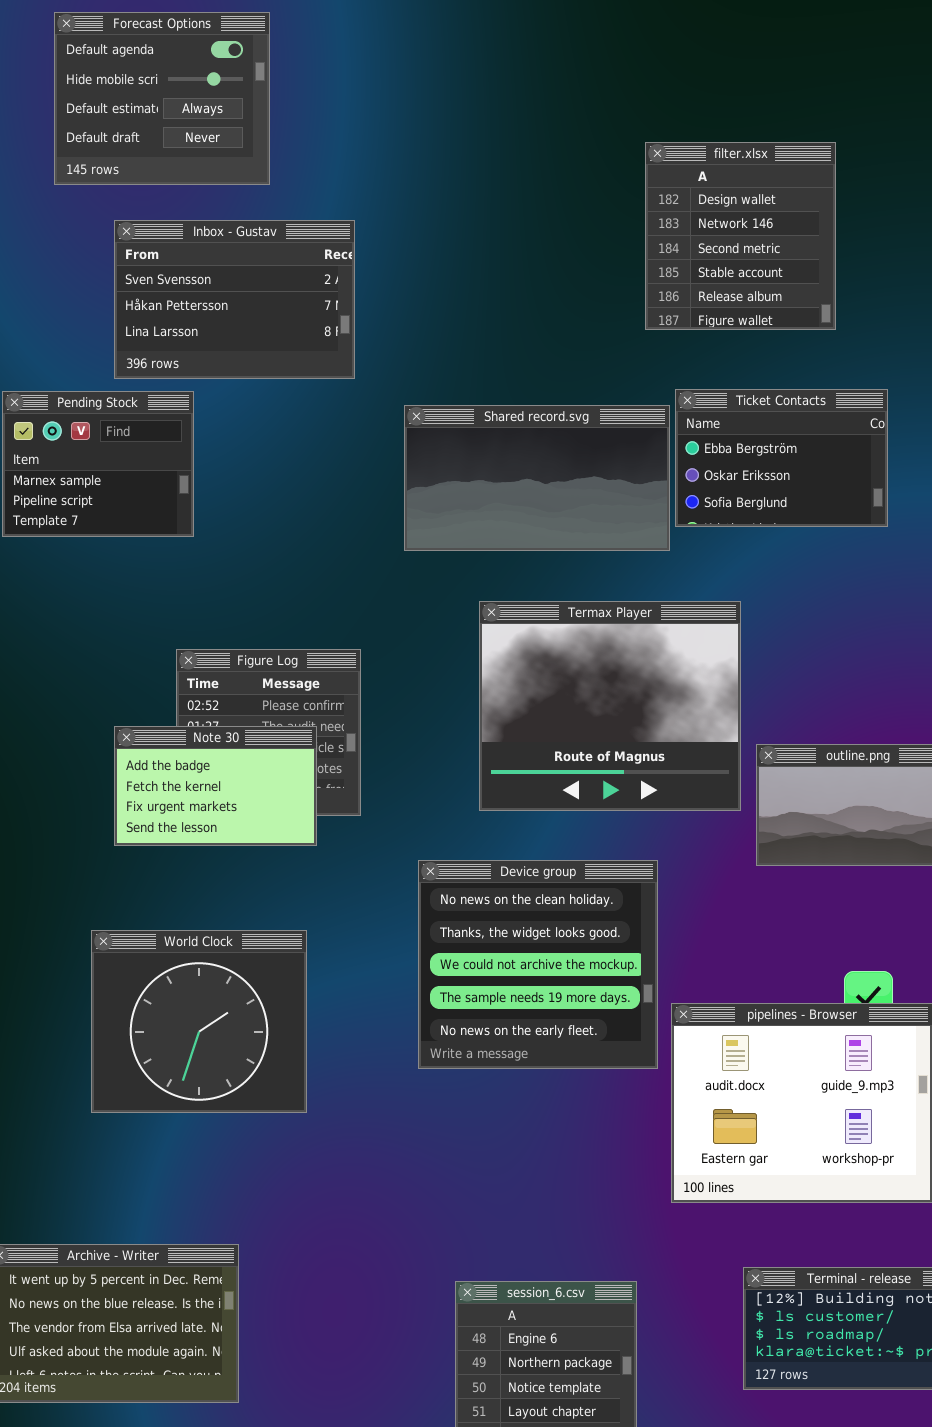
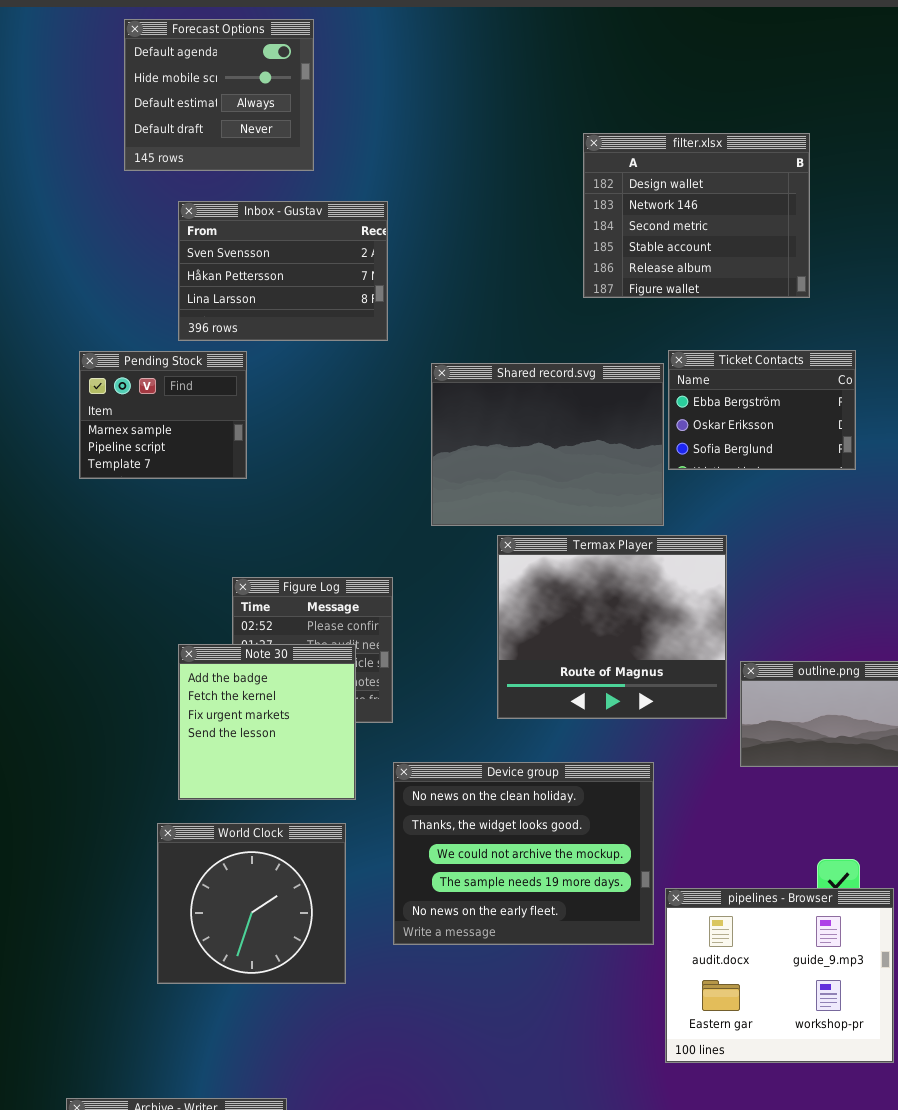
filter.xlsx: [645,142,836,330] -> [583,133,810,298], resized
Shared record.svg: [404,405,670,551] -> [431,363,664,526], resized
Note 30: [114,726,317,846] -> [178,644,356,800], resized
Device group: [418,860,658,1069] -> [393,762,654,945], resized

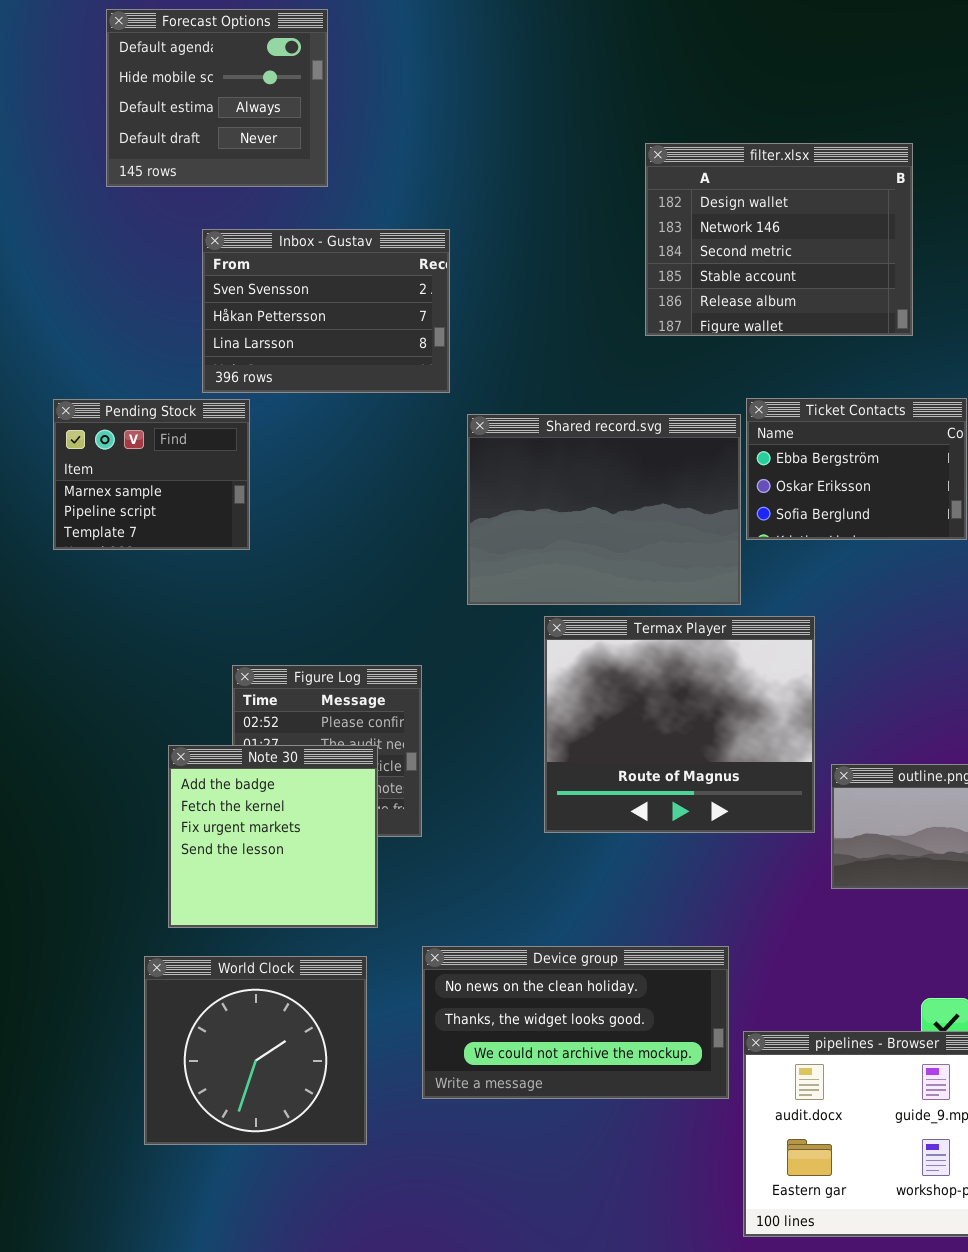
Inbox - Gustav: [178,201,388,341] -> [202,229,450,393], moved
Device group: [393,762,654,945] -> [422,946,729,1099], resized

